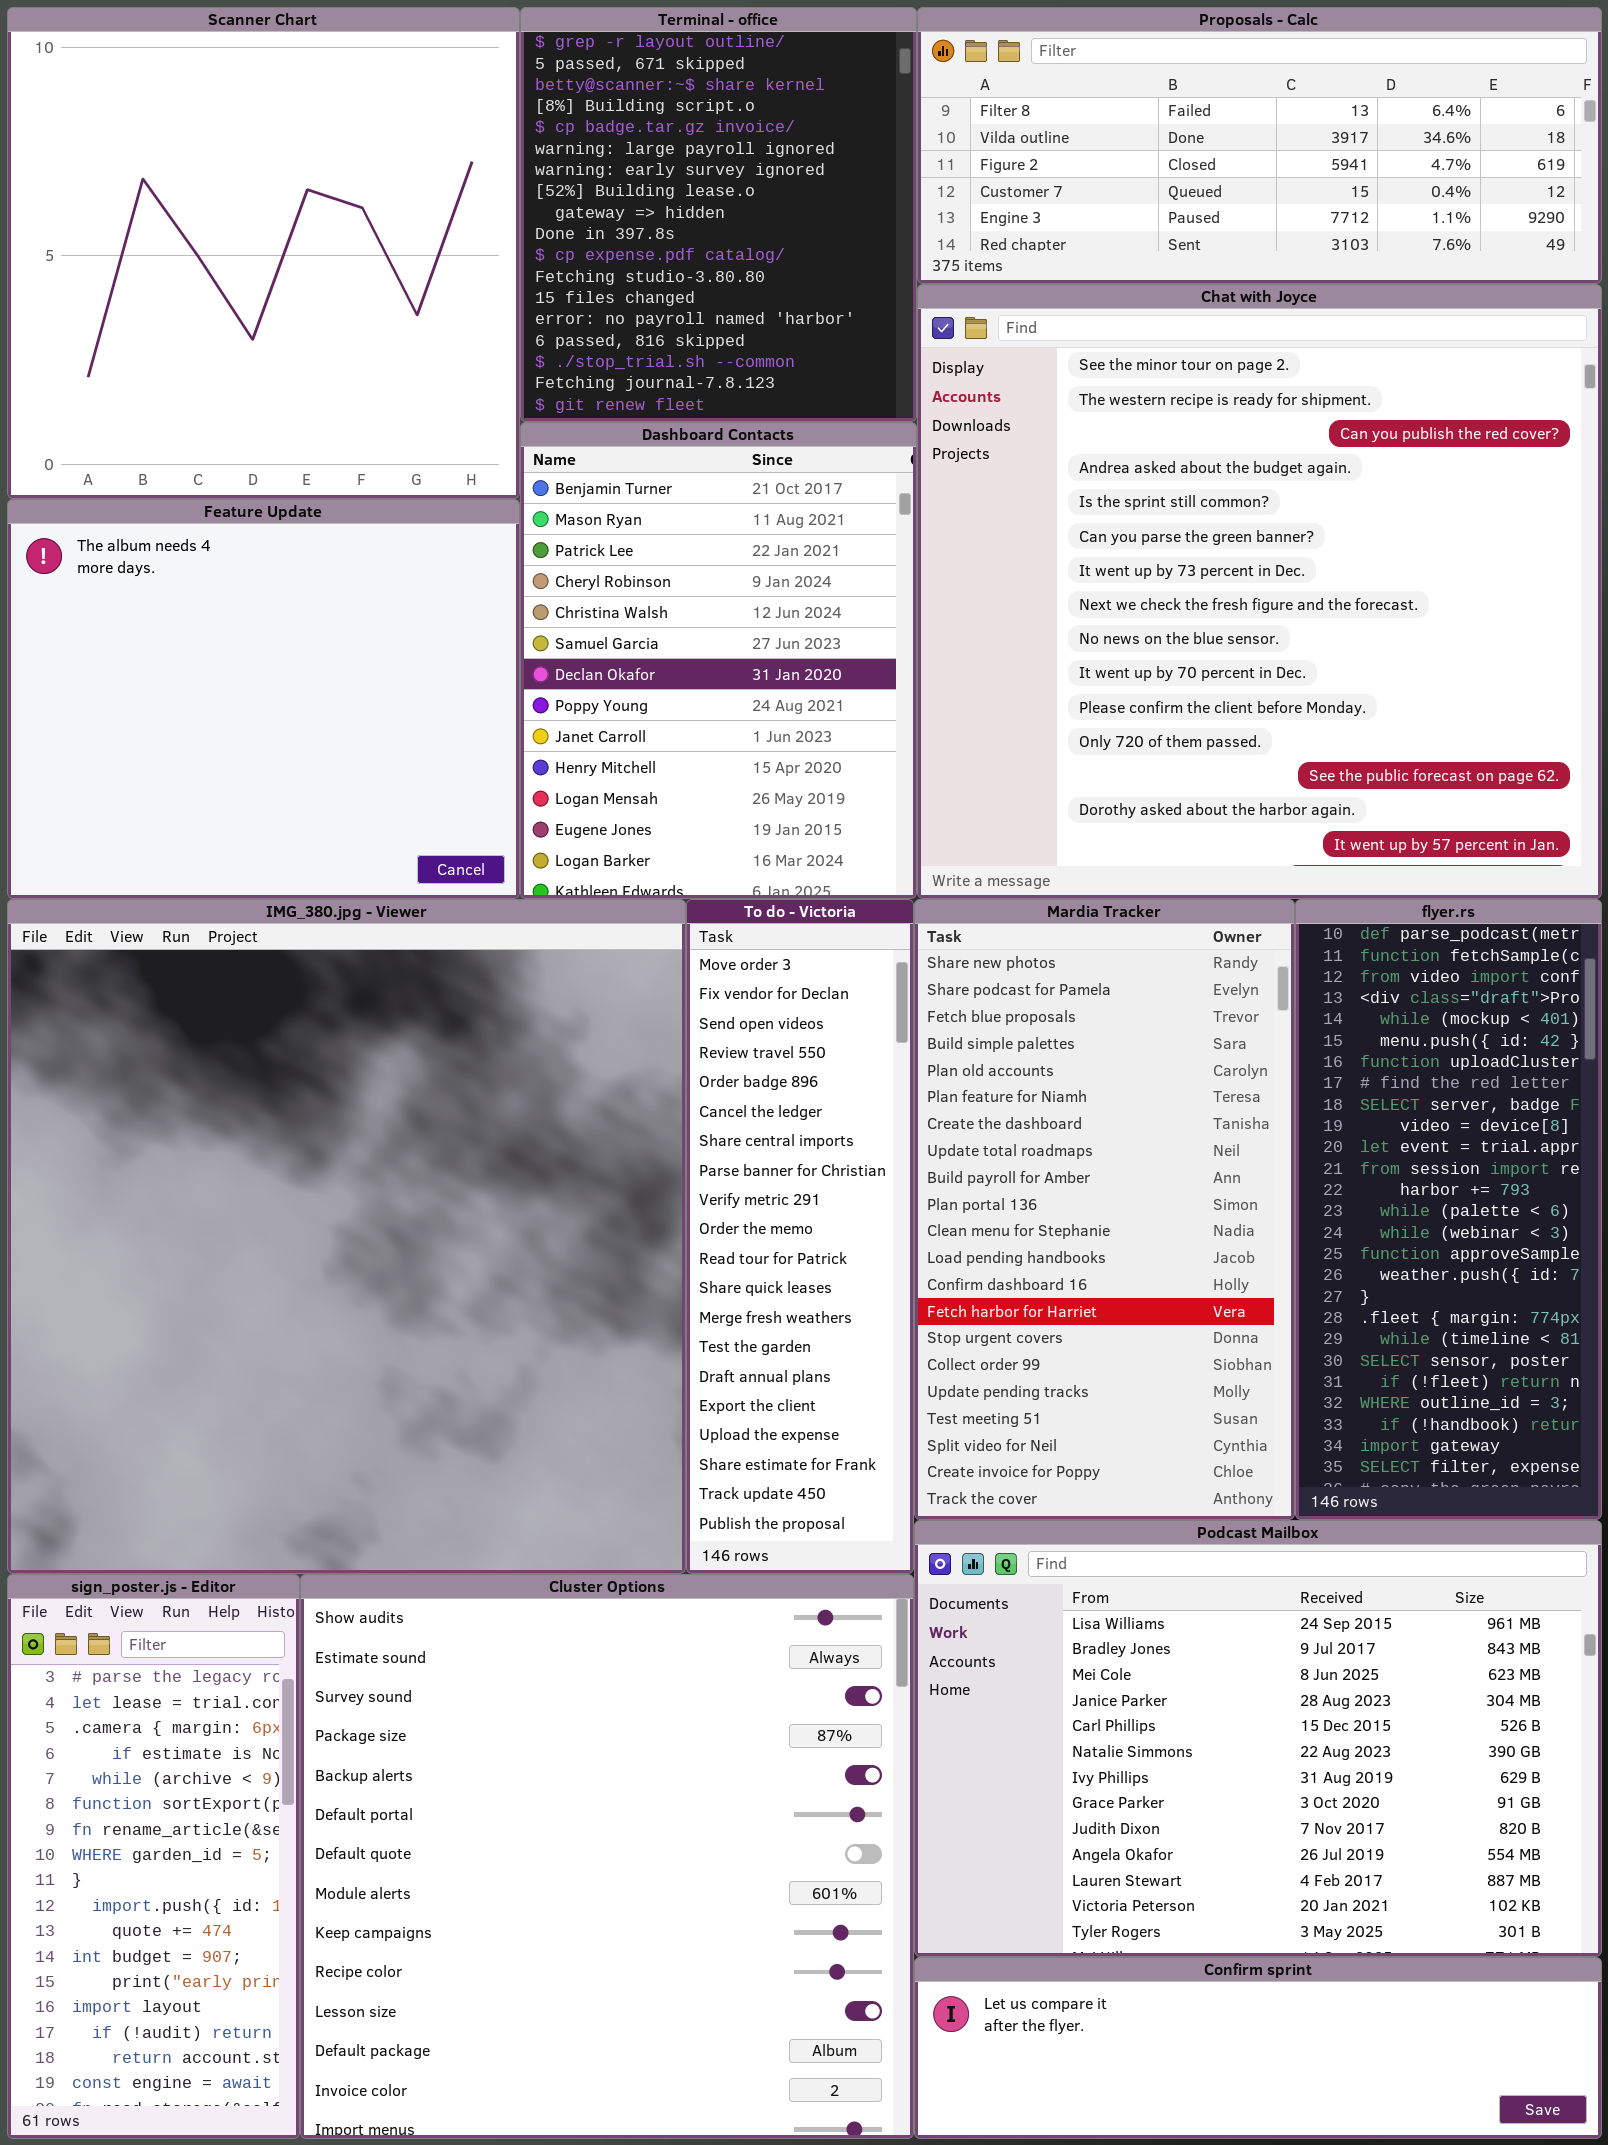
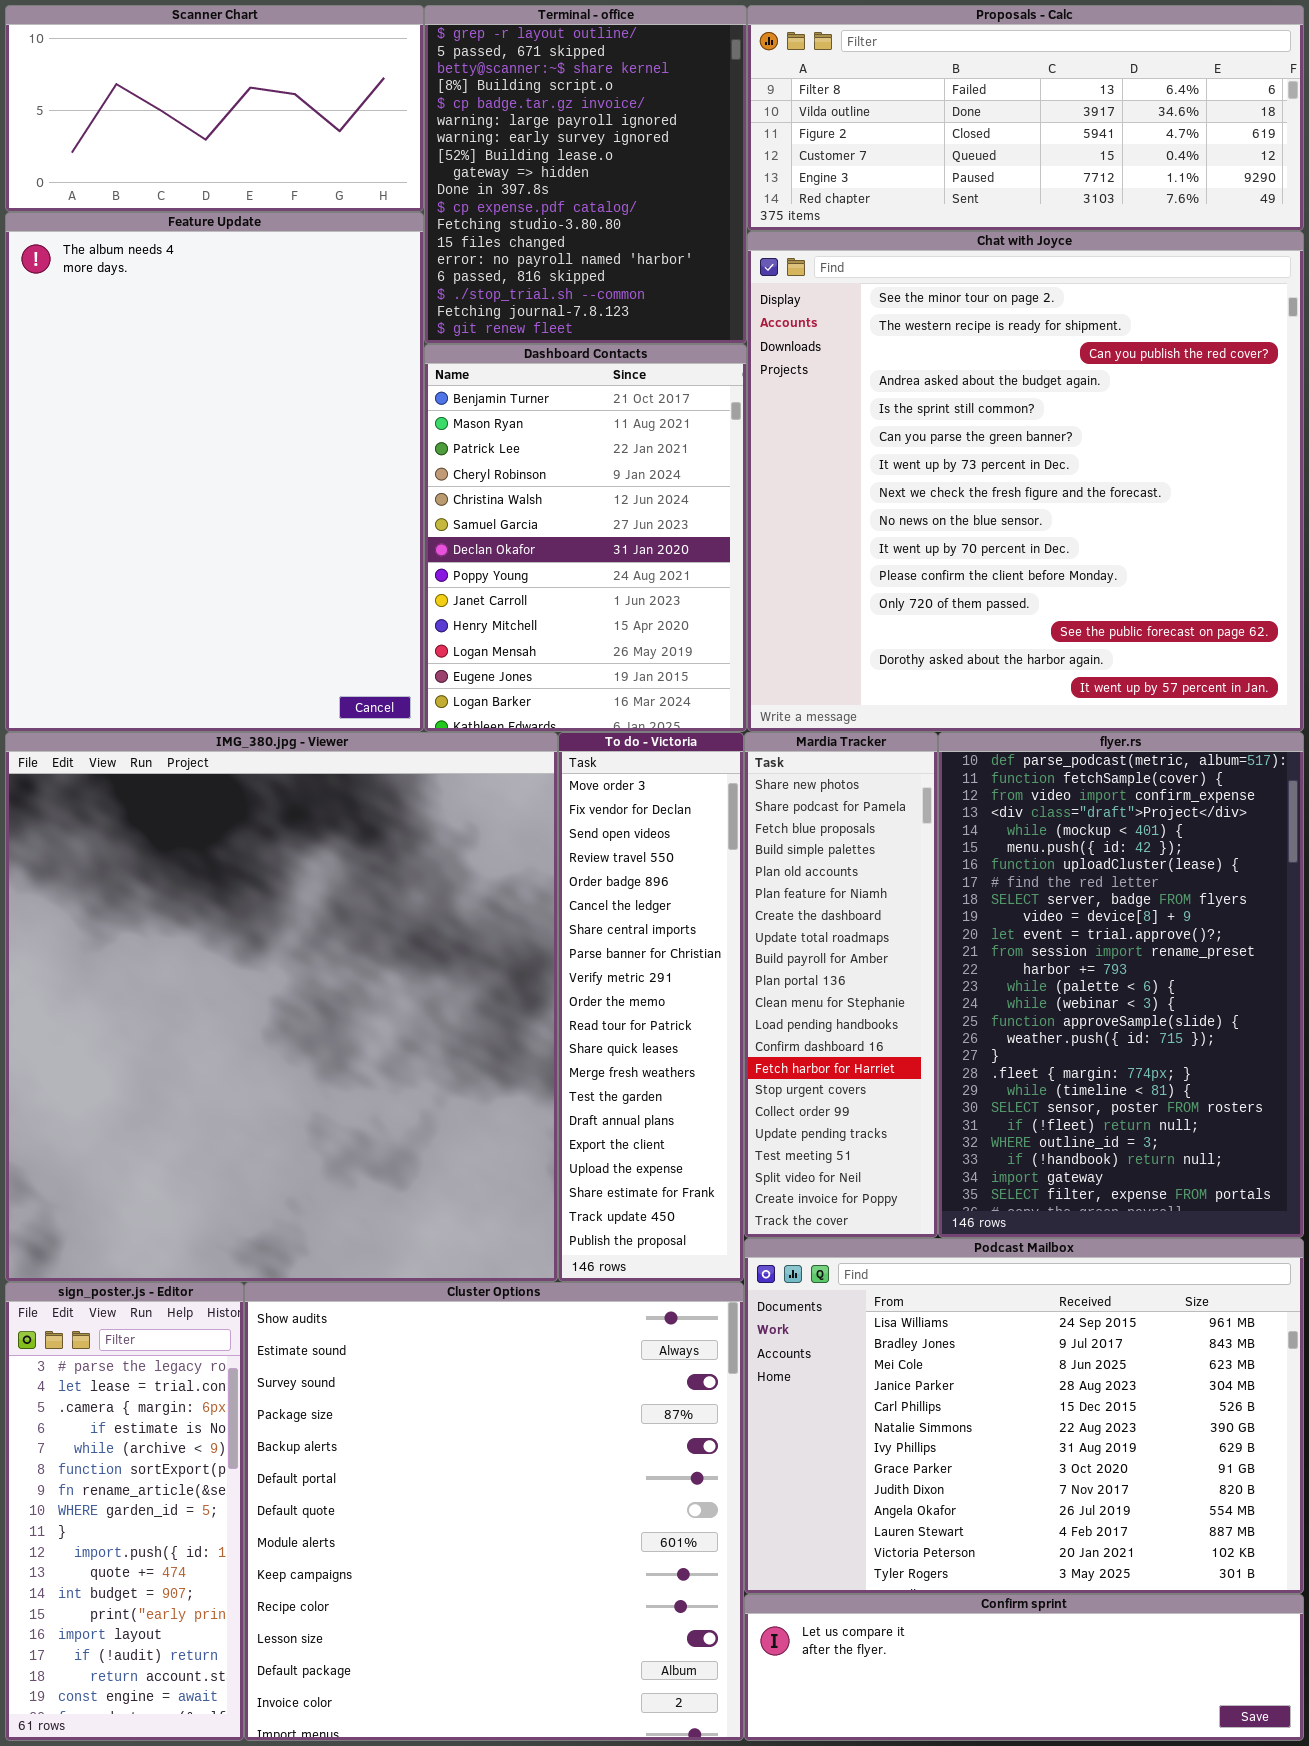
Scanner Chart: [7,7,520,499] -> [5,5,424,212], resized
Feature Update: [7,499,520,899] -> [5,212,424,732], resized
Mardia Tracker: [914,899,1295,1520] -> [744,732,938,1238], resized
flyer.rs: [1295,899,1602,1520] -> [938,732,1304,1238], resized

